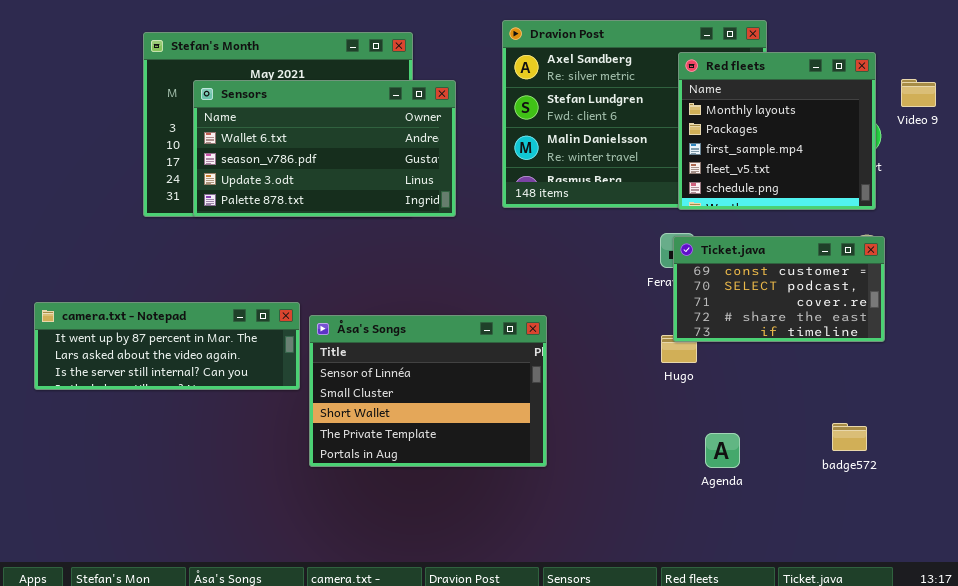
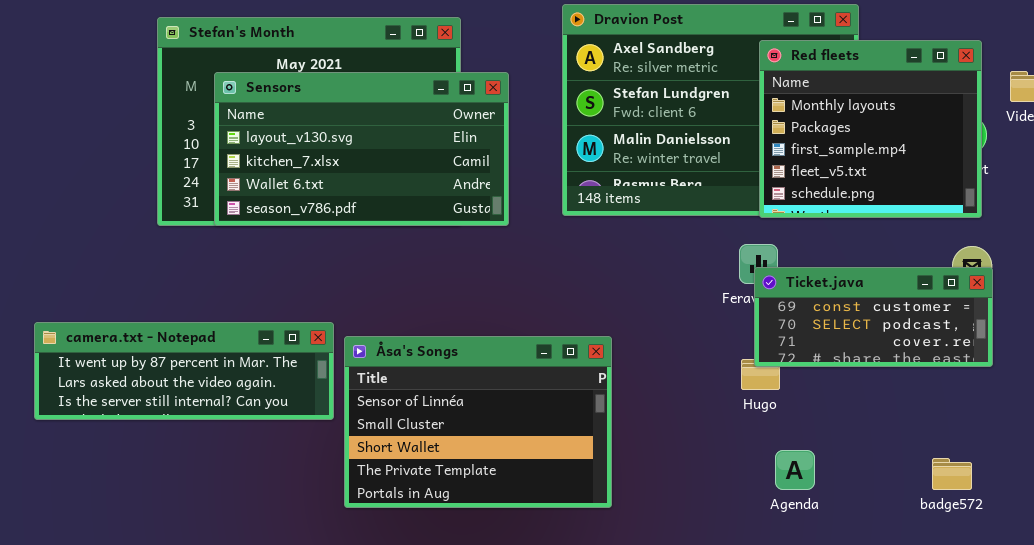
Sensors: [193,80,456,217] -> [214,72,509,226], scrolled up 2 rows
Ticket.java: [673,236,885,342] -> [754,267,993,367], resized
Agenda: [705,433,740,468] -> [775,450,815,490], moved

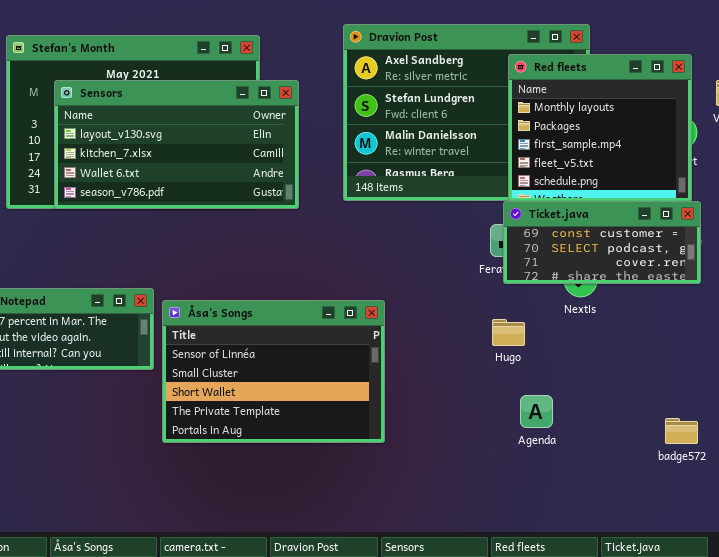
Ticket.java: [754,267,993,367] -> [503,201,701,284], moved
badge572: [932,458,972,490] -> [665,418,698,444], moved

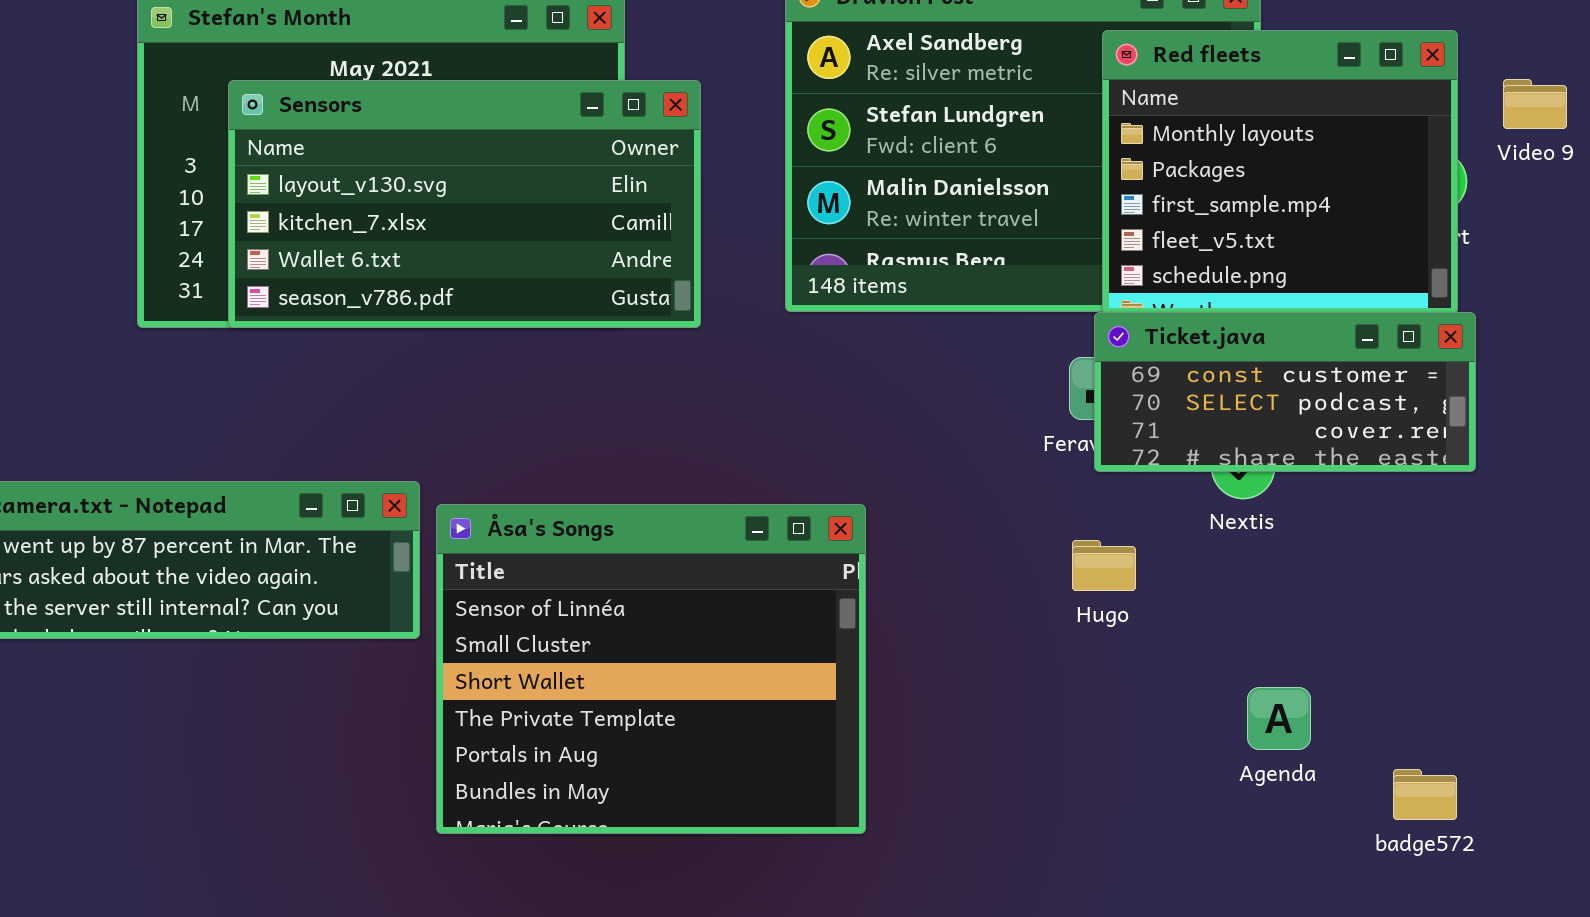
Åsa's Songs: [162,300,385,443] -> [436,504,866,834], resized
Agenda: [520,395,553,428] -> [1247,687,1311,750], moved
badge572: [665,418,698,444] -> [1393,769,1457,820], moved

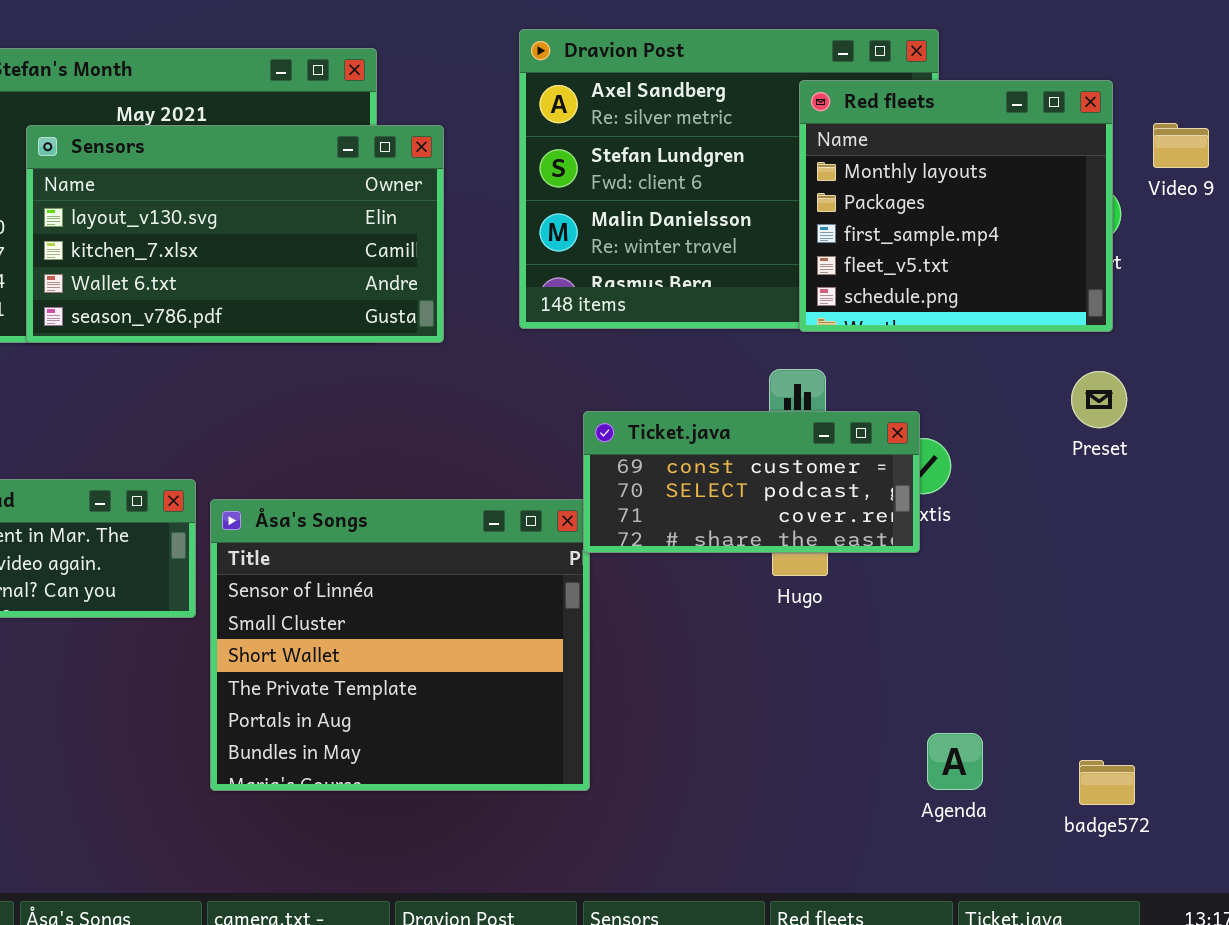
Ticket.java: [1094,312,1476,472] -> [583,411,920,553], moved
Agenda: [1247,687,1311,750] -> [927,733,983,790], moved
badge572: [1393,769,1457,820] -> [1079,760,1135,805], moved

